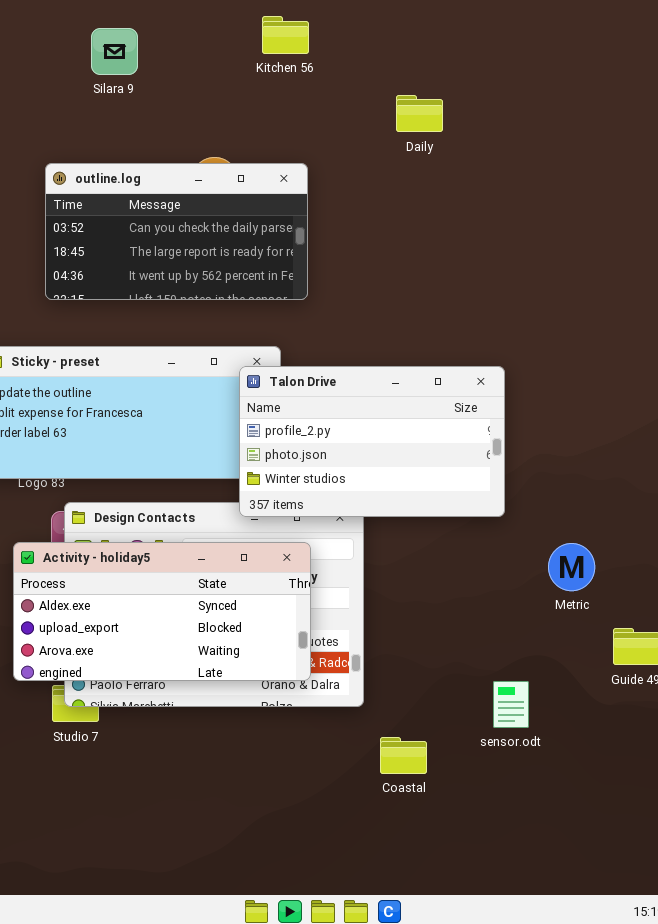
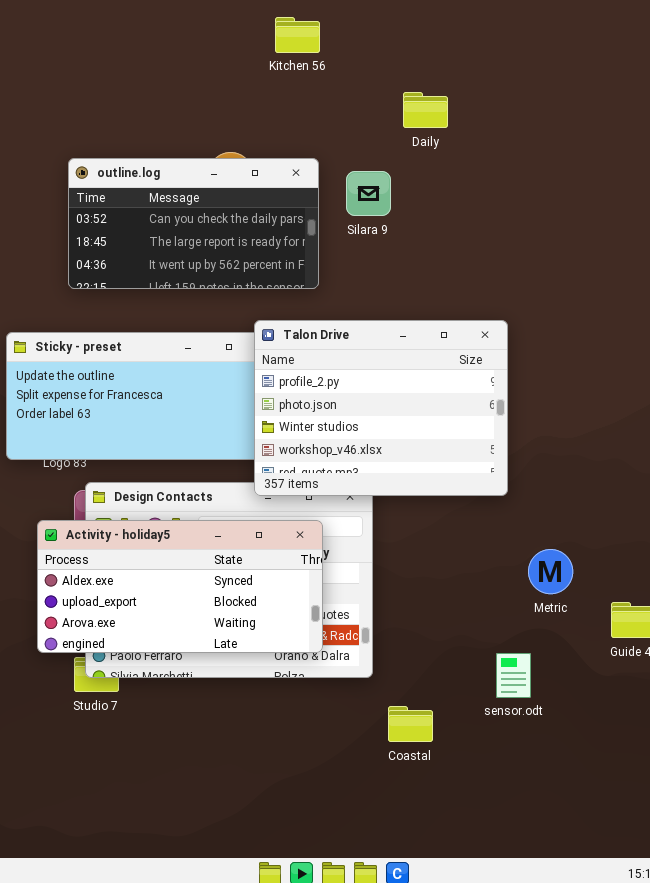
Silara 9: [91,28,138,75] -> [346,171,391,216], moved
Talon Drive: [239,366,505,517] -> [254,320,508,496], resized
Metric: [548,543,595,591] -> [528,549,573,594], moved

